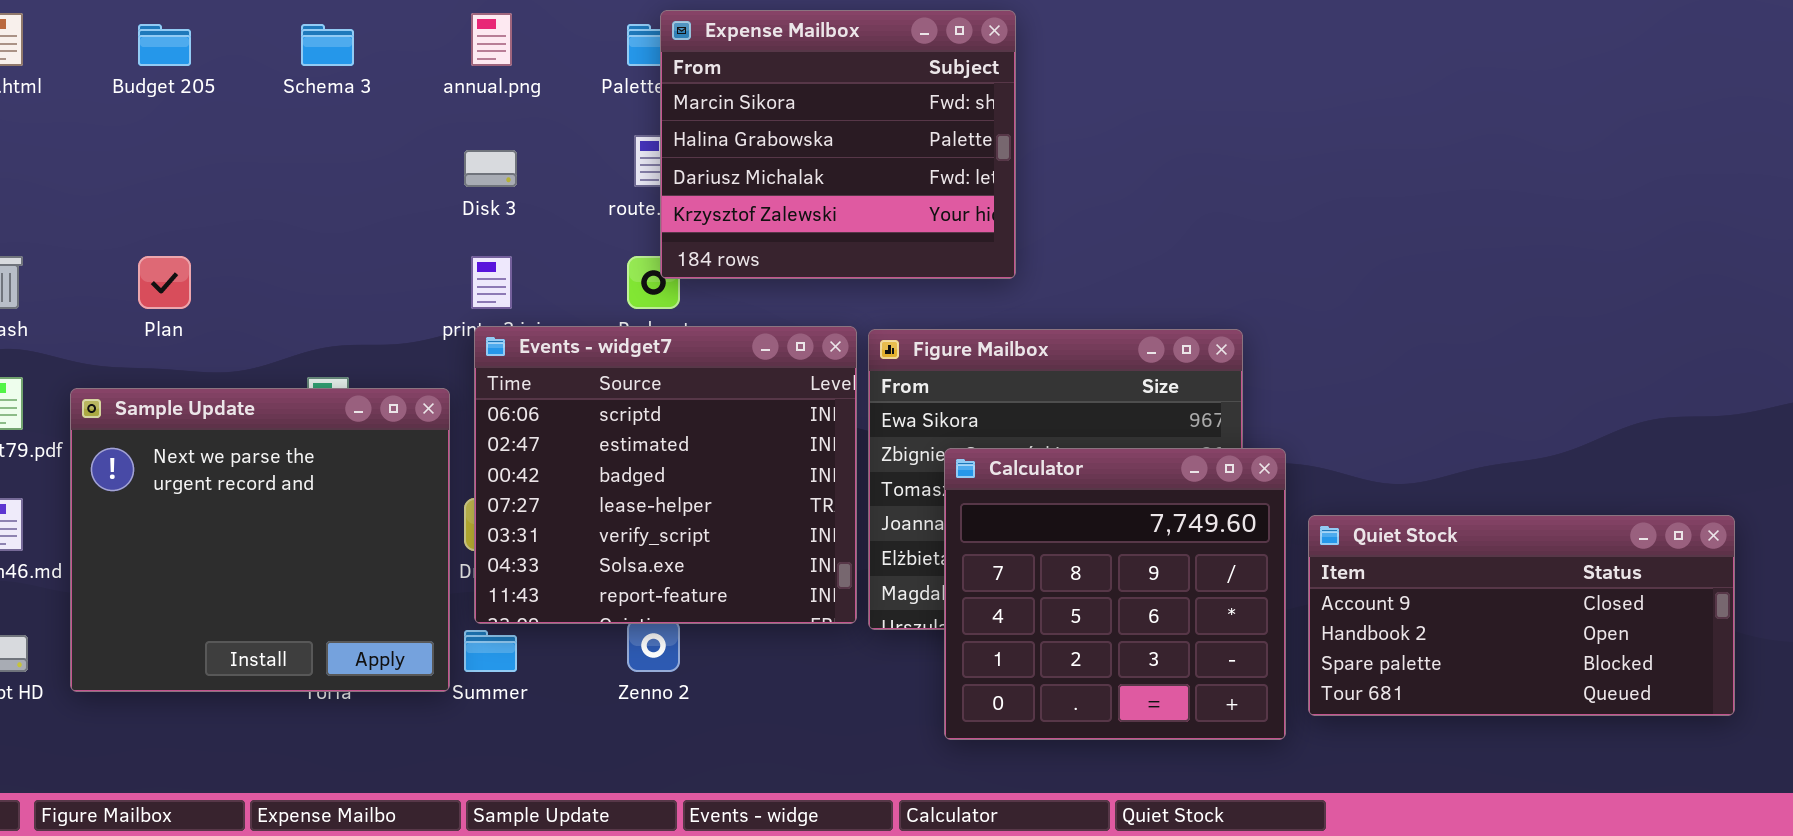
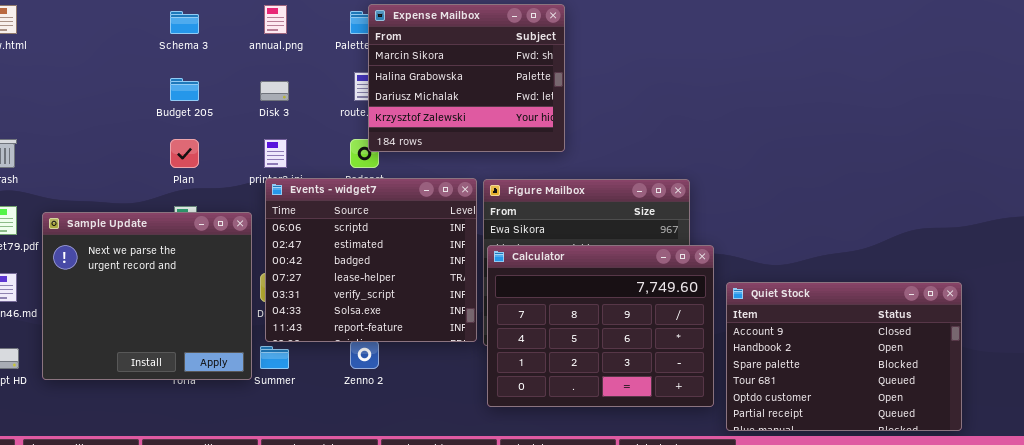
Budget 205: [138,24,191,66] -> [170,78,199,101], moved
Plan: [138,256,191,309] -> [170,139,199,168], moved
Calculator: [944,448,1286,740] -> [487,245,714,407], resized
Quiet Stock: [1308,515,1735,716] -> [726,282,962,431], resized

